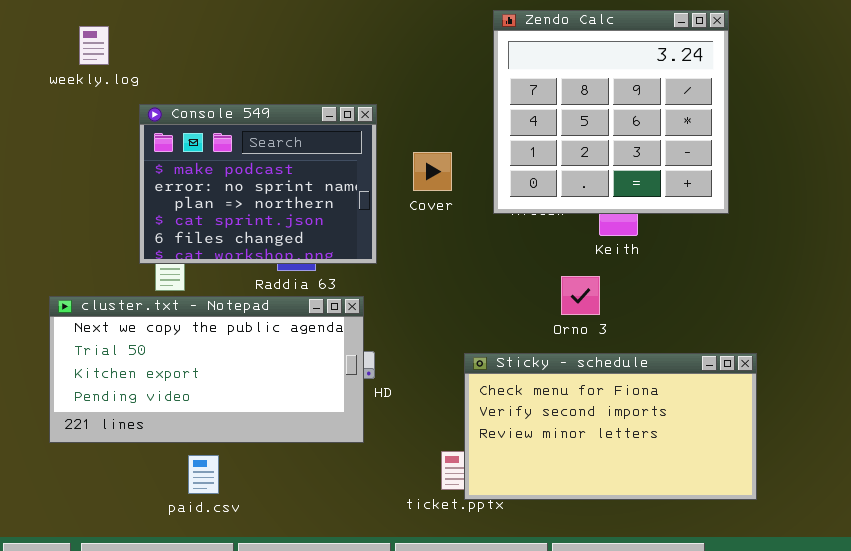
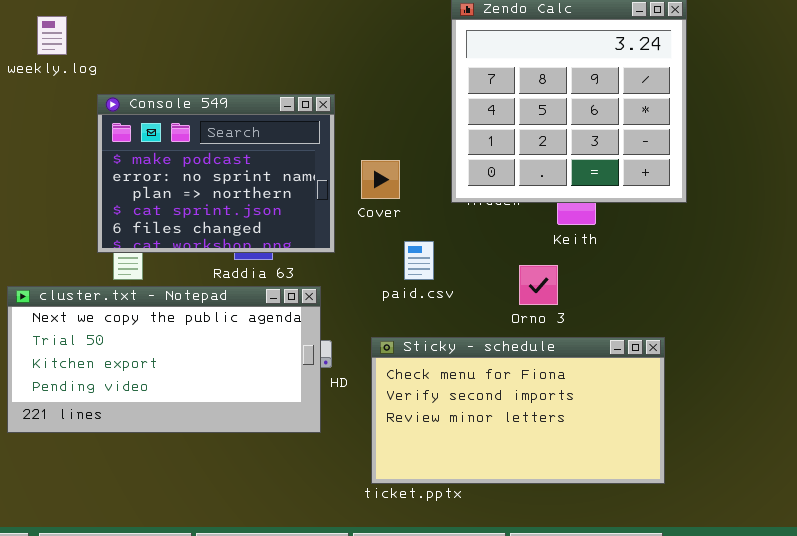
Cover: [413,152,452,191] -> [361,160,400,199], moved
Sticky - schedule: [464,353,757,500] -> [371,337,665,484], moved
paid.csv: [188,455,219,494] -> [404,241,434,280], moved

